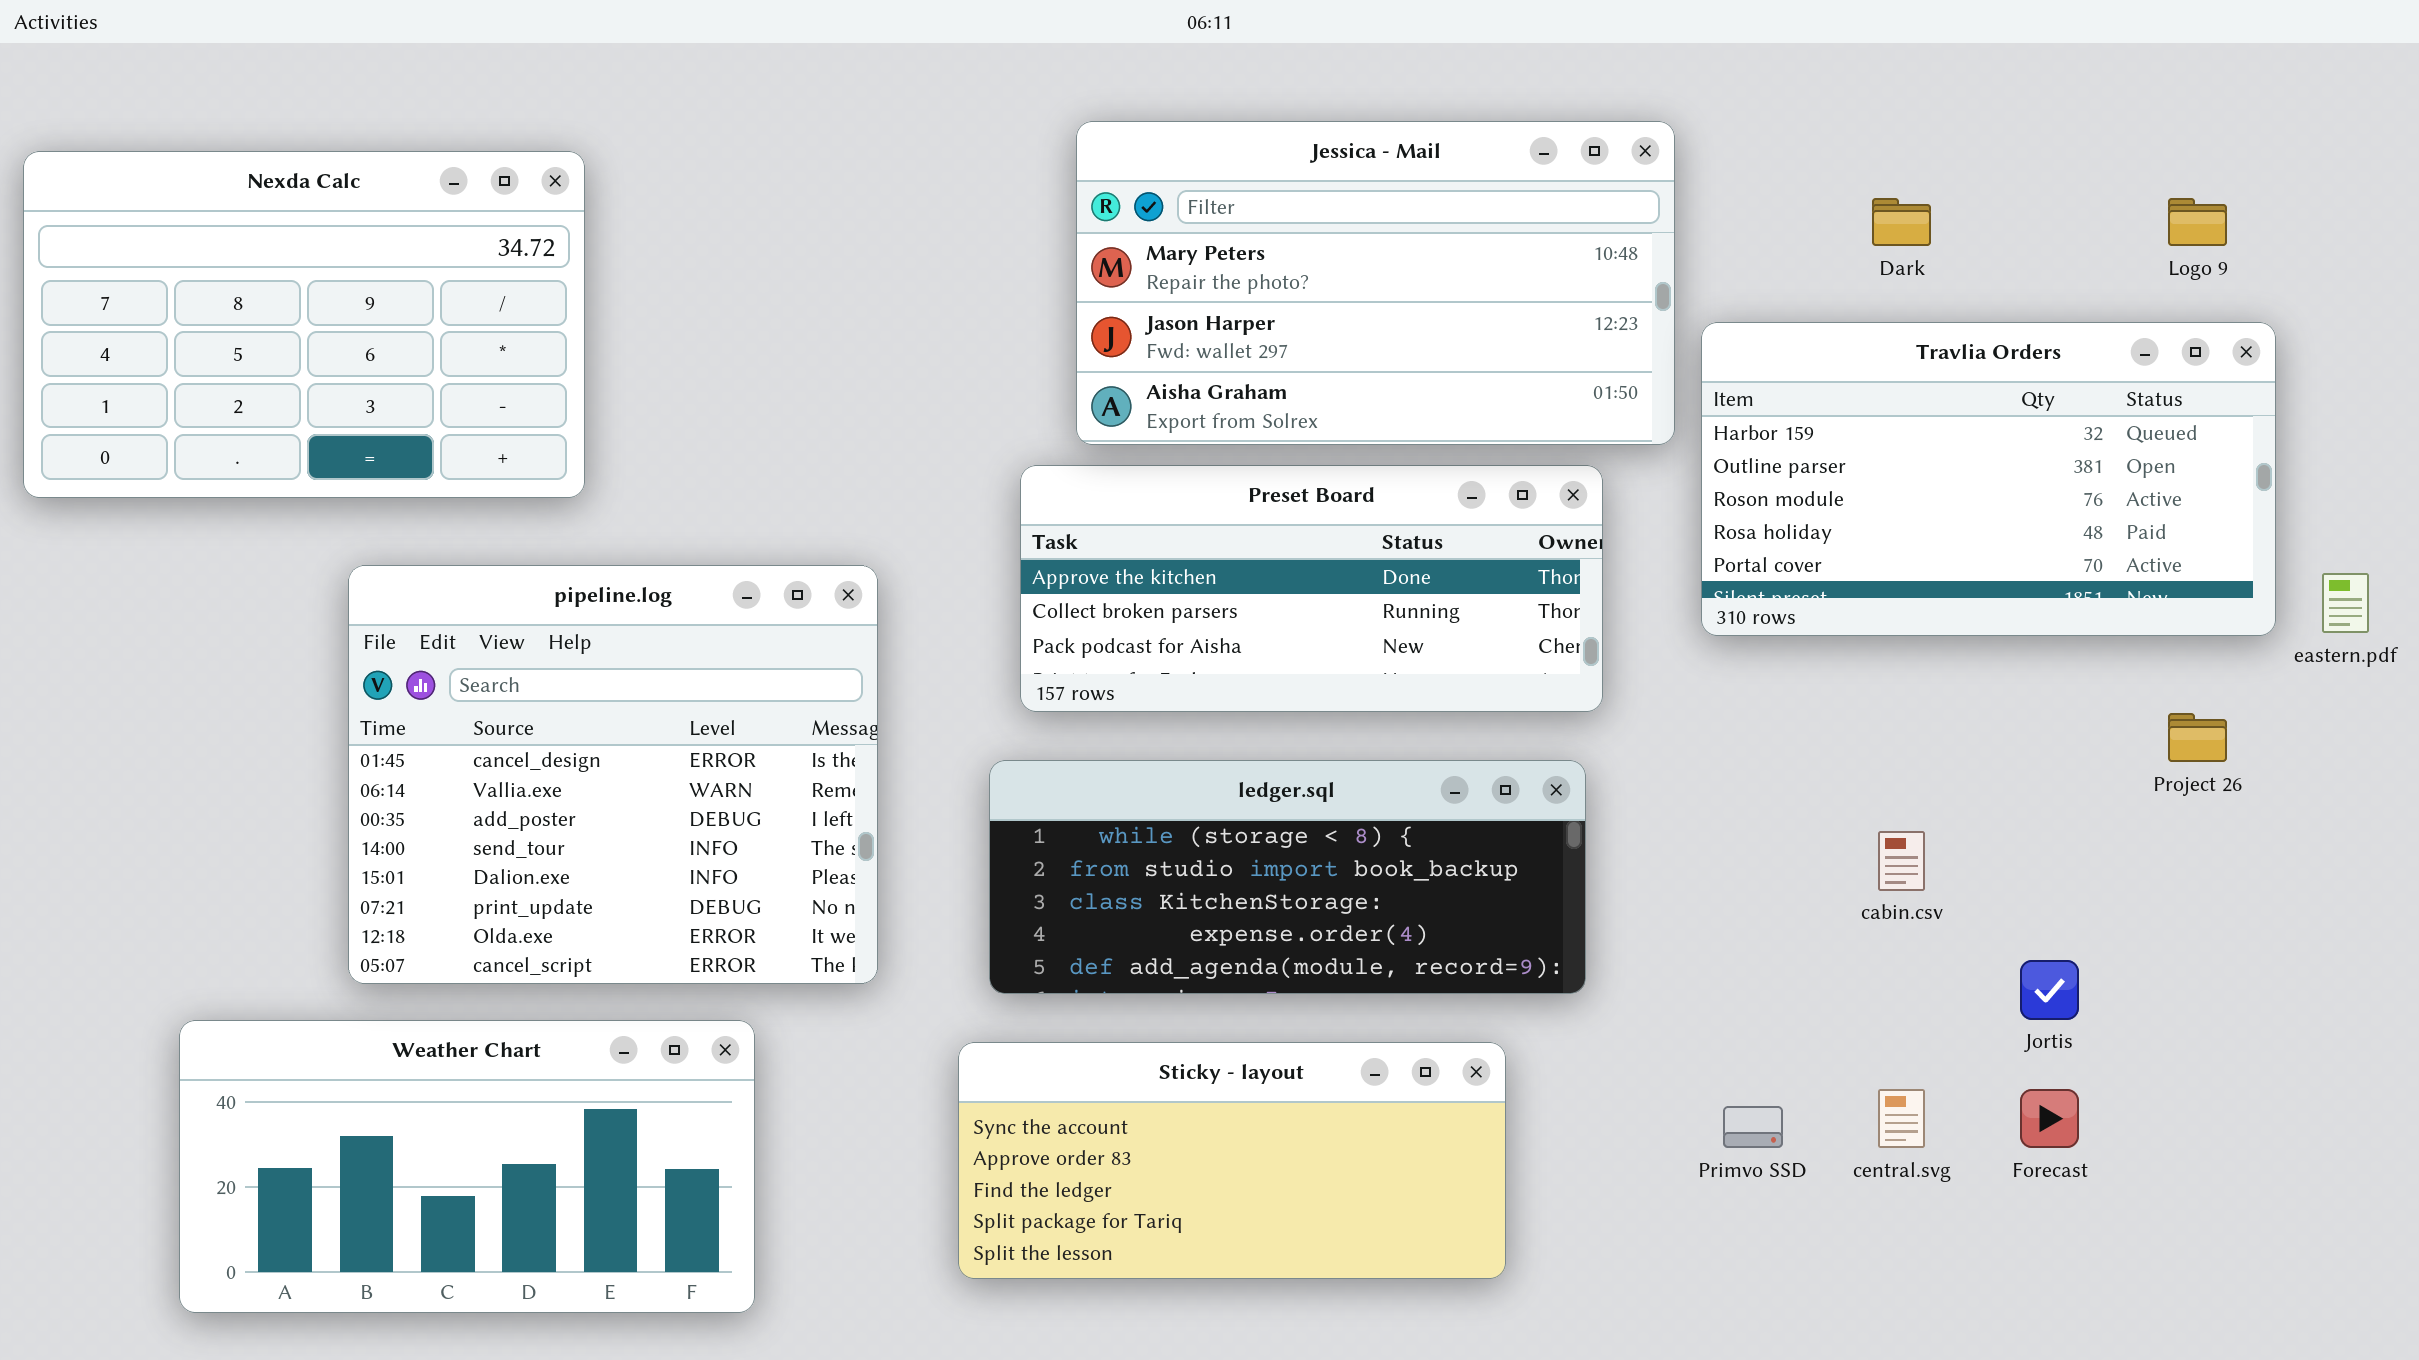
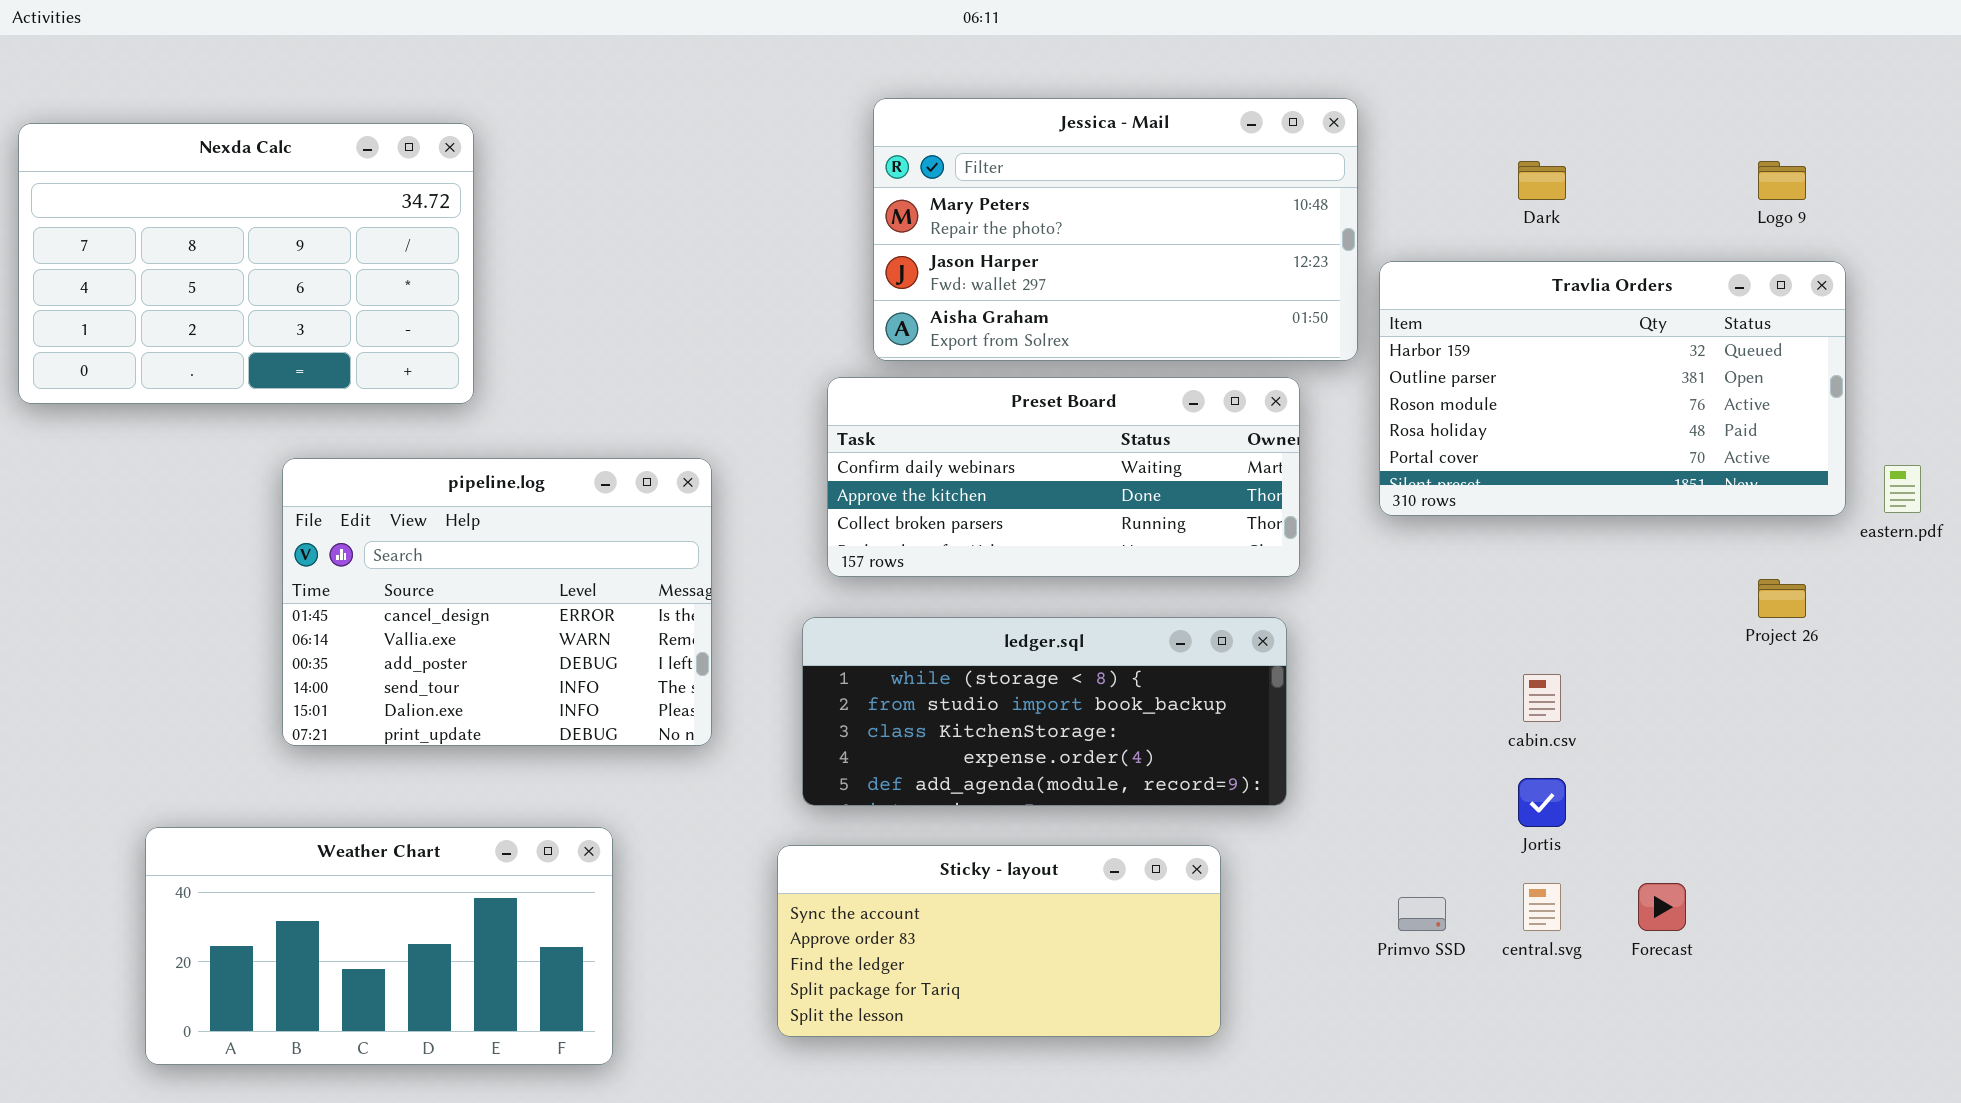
Preset Board: [1020,465,1603,712] -> [827,377,1300,577], scrolled up 1 row
pipeline.log: [348,565,878,984] -> [282,458,712,746], resized
Jortis: [2020,960,2079,1020] -> [1518,778,1566,827], moved

